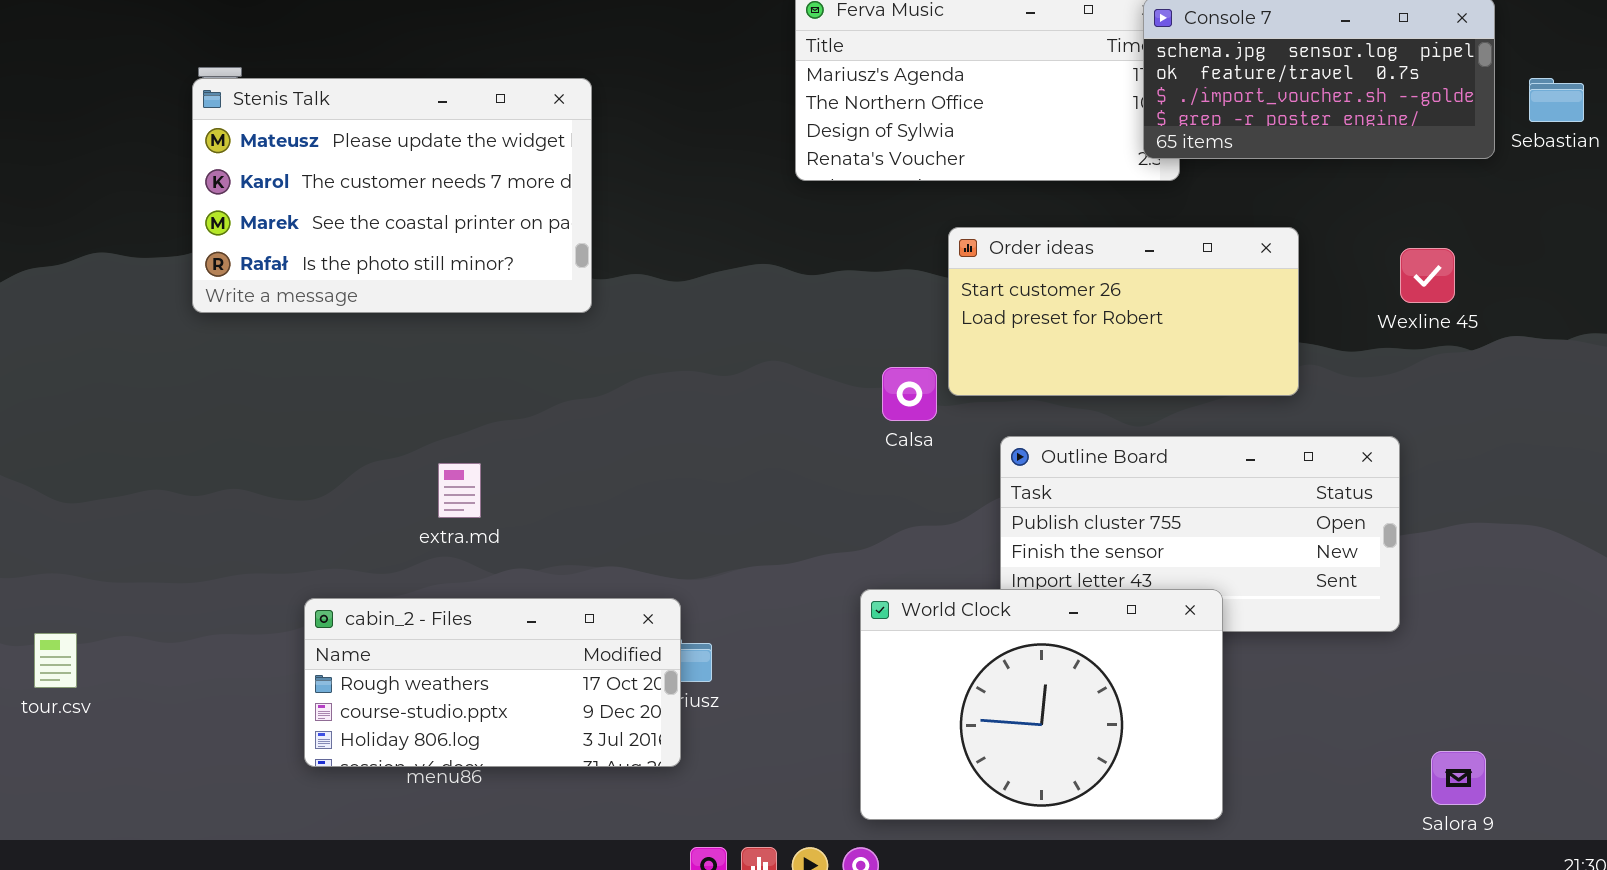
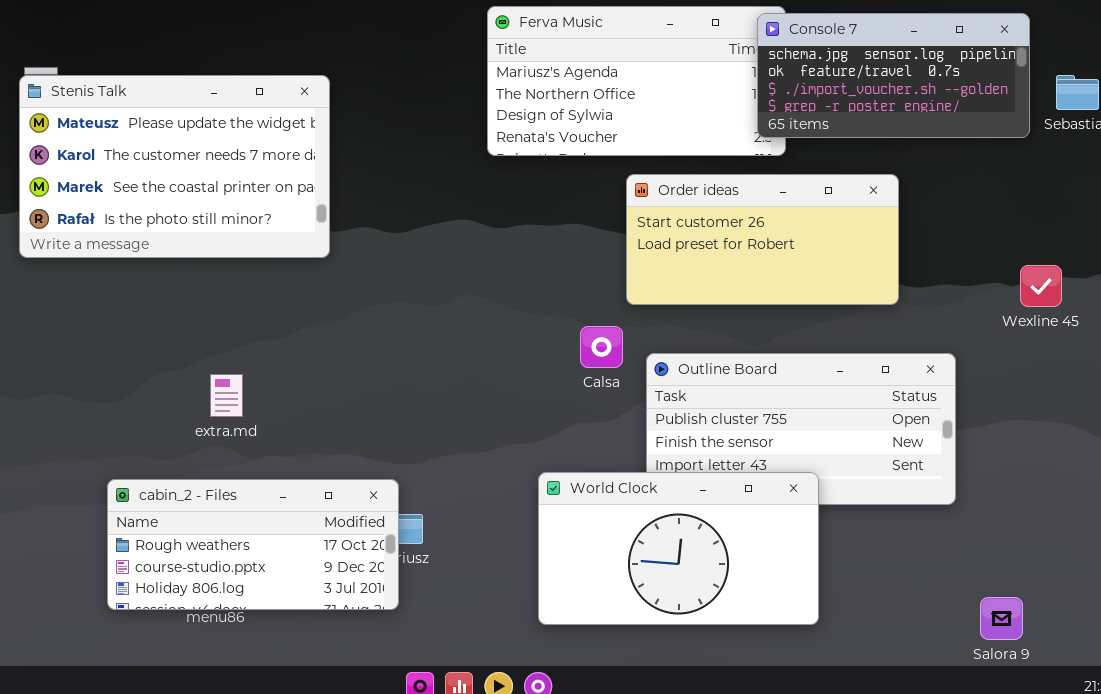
Order ideas: [948,227,1299,396] -> [626,174,899,305], moved
Wexline 45: [1400,248,1455,303] -> [1020,265,1062,307], moved
Calsa: [882,367,937,421] -> [580,326,623,368], moved
World Clock: [860,589,1223,820] -> [538,472,819,625], resized

